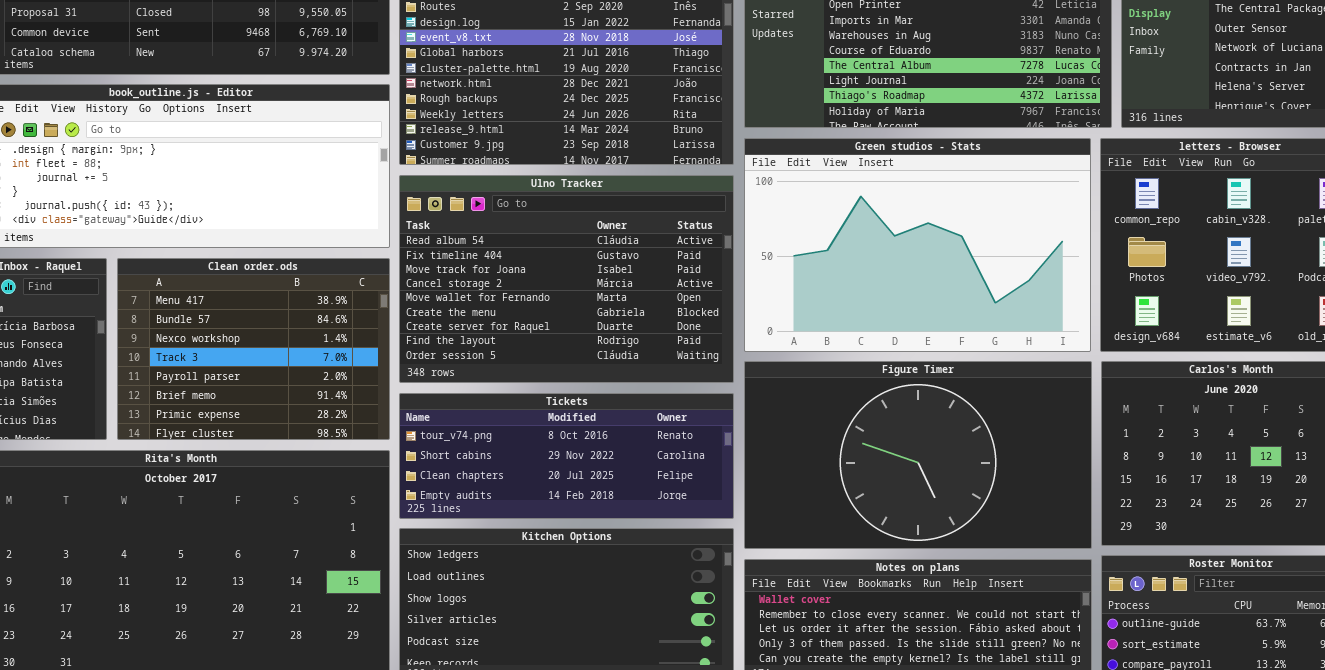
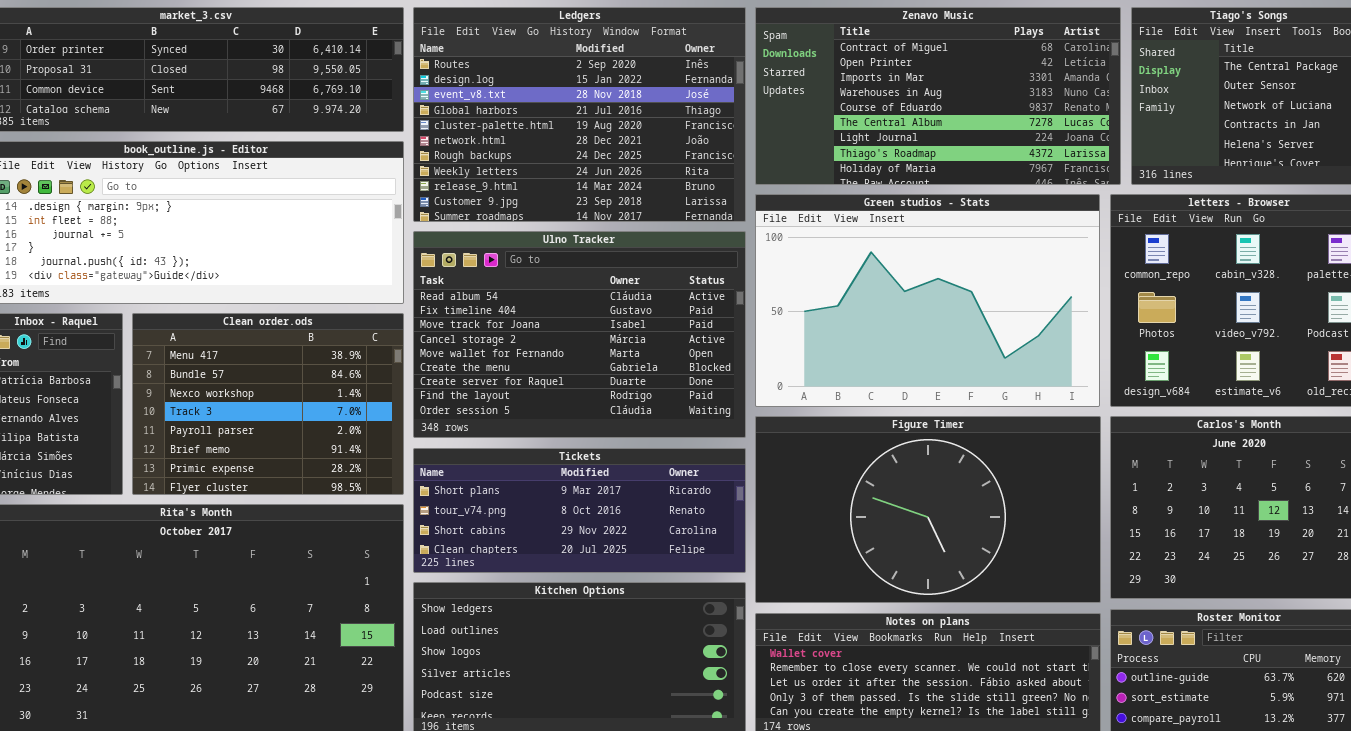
Tickets: [399,393,734,519] -> [413,448,746,573], scrolled up 1 row

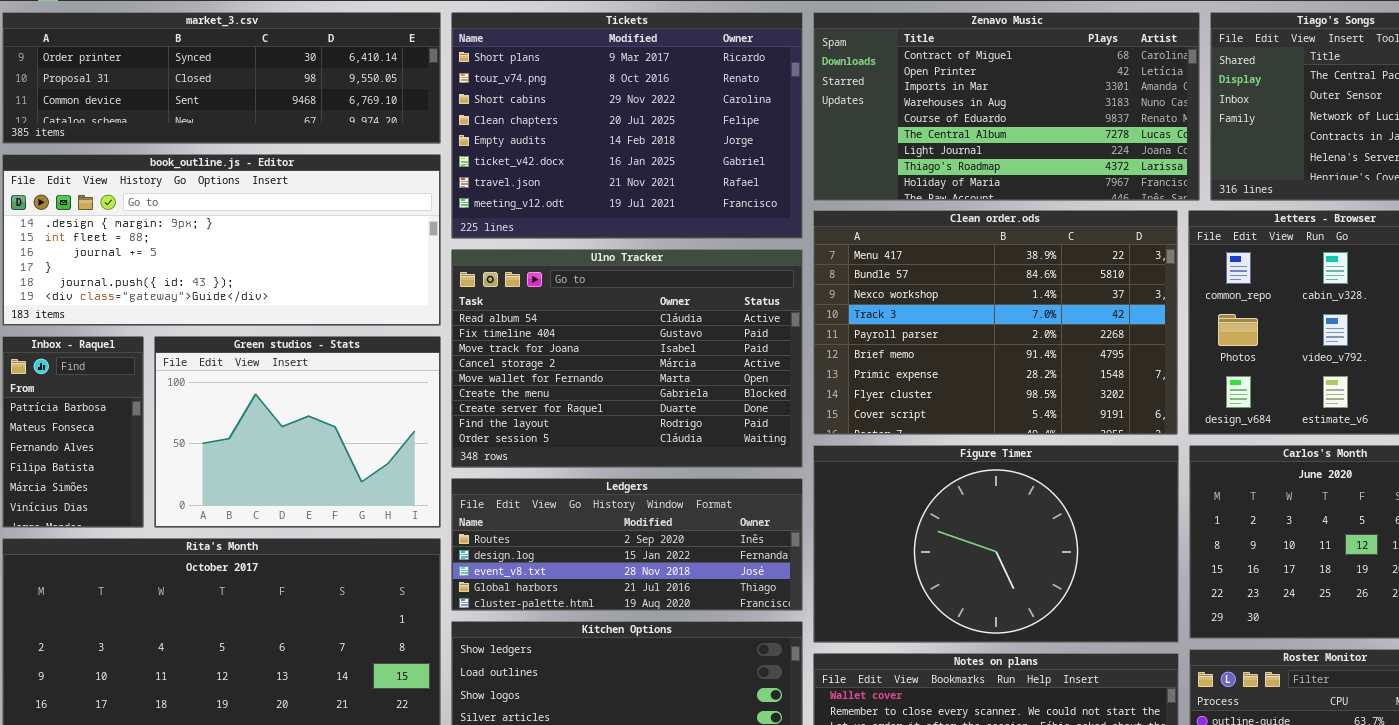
Ledgers: [413,7,746,222] -> [451,478,803,611], moved, resized
Green studios - Stats: [755,194,1100,407] -> [154,336,441,528], moved, resized
Clean order.ods: [132,313,404,495] -> [813,210,1178,435], moved, resized
Tickets: [413,448,746,573] -> [451,12,803,239], moved, resized

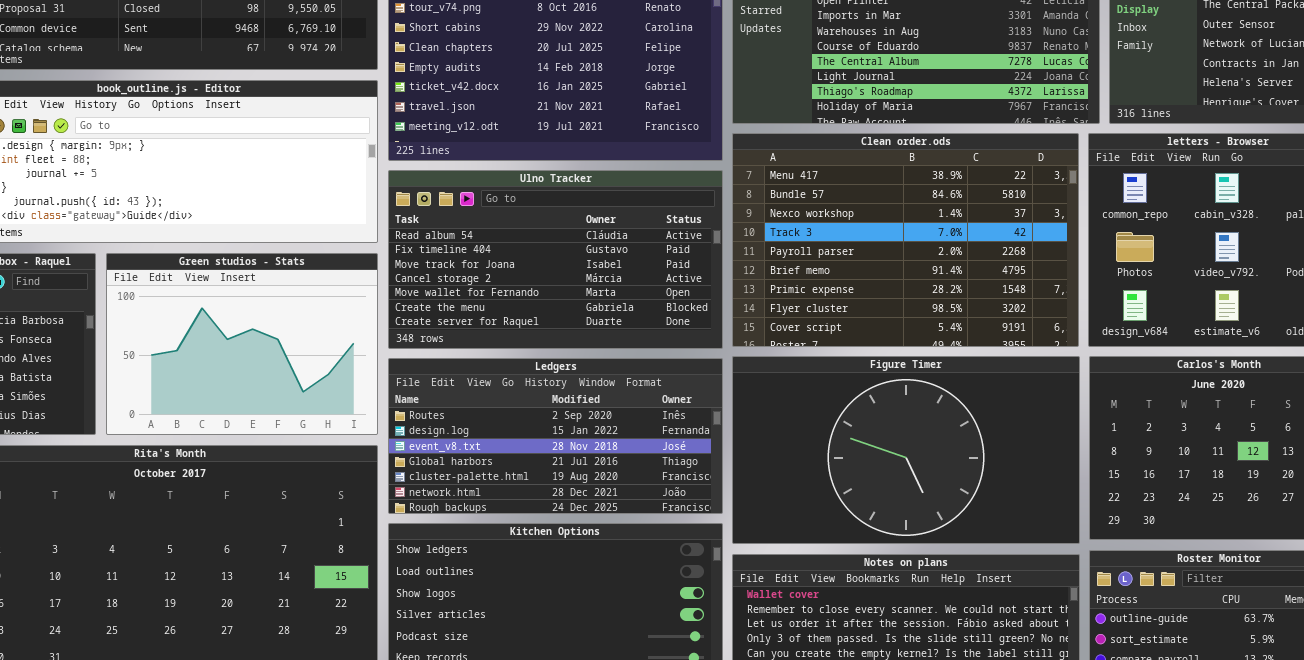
Ulno Tracker: [451,249,803,468] -> [388,170,723,349], resized
Ledgers: [451,478,803,611] -> [388,358,723,514], resized

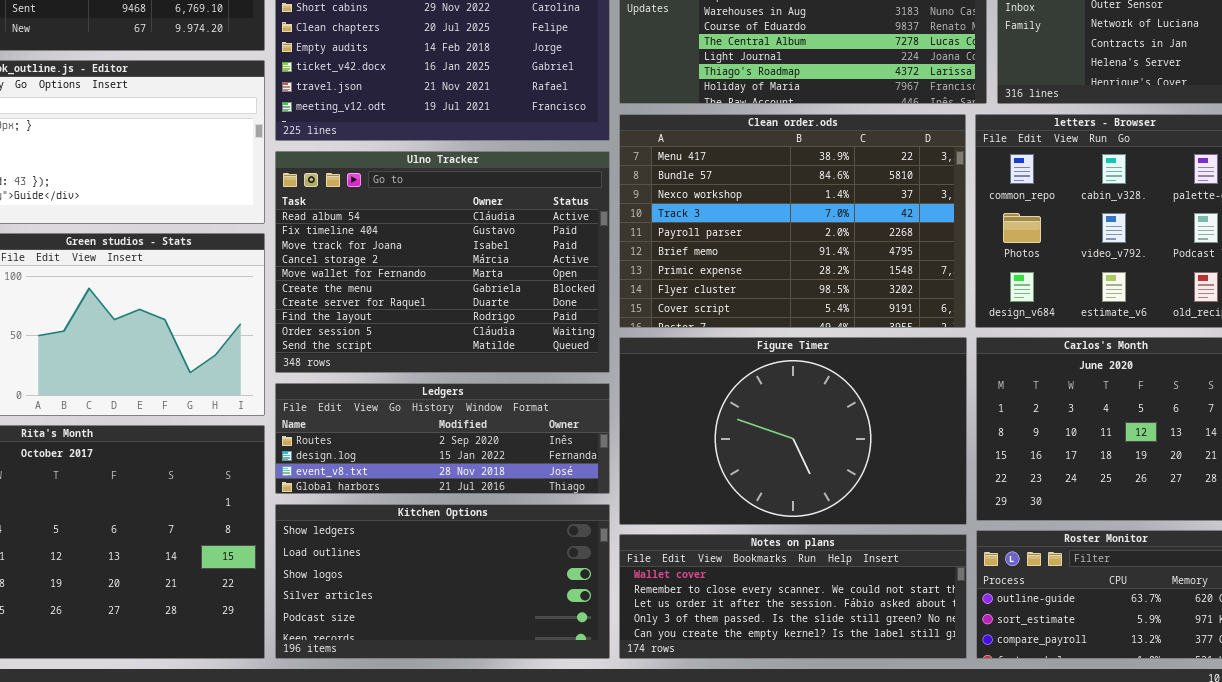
Ulno Tracker: [388,170,723,349] -> [275,151,610,373], resized
Ledgers: [388,358,723,514] -> [275,383,610,494], resized

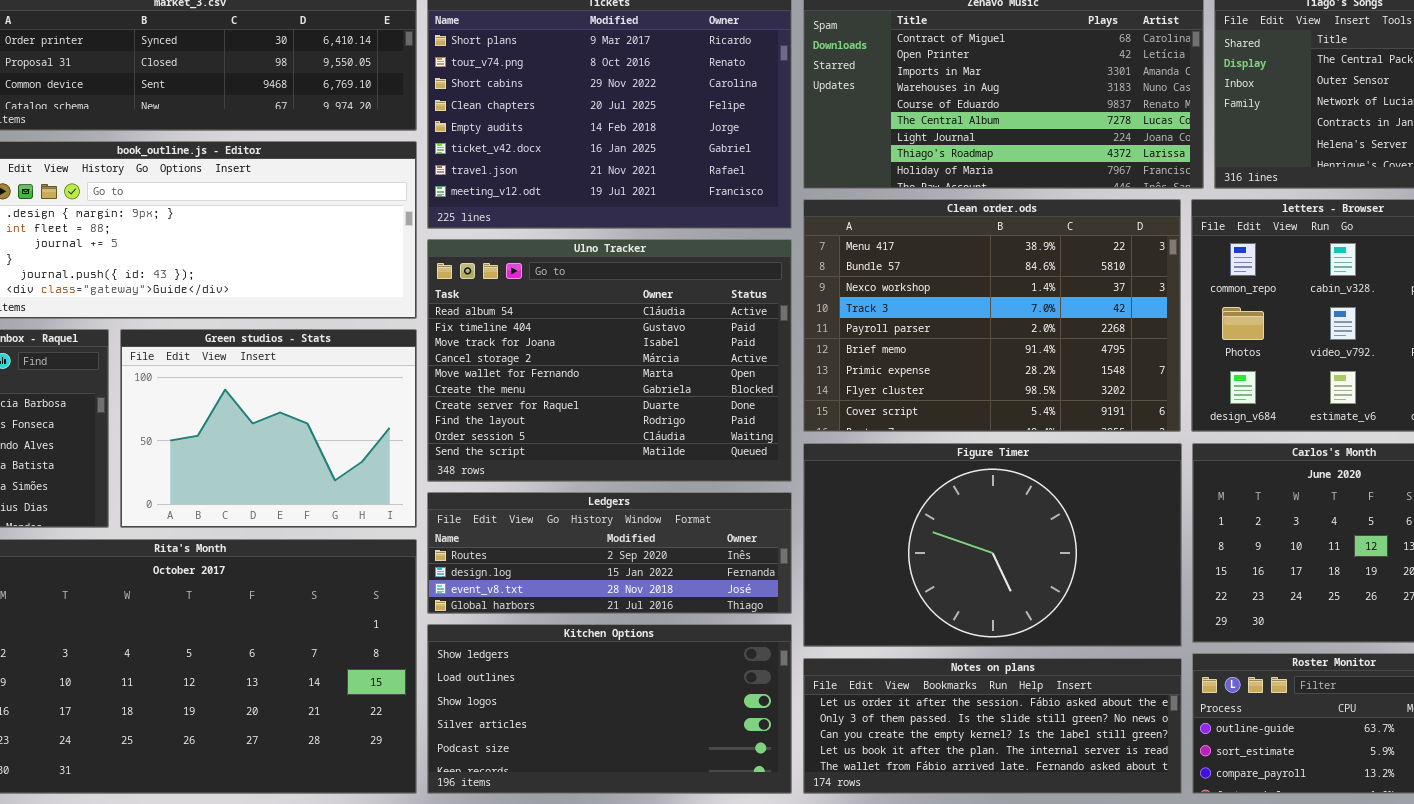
Notes on plans: [619,534,967,659] -> [803,658,1182,794], scrolled down 2 rows

